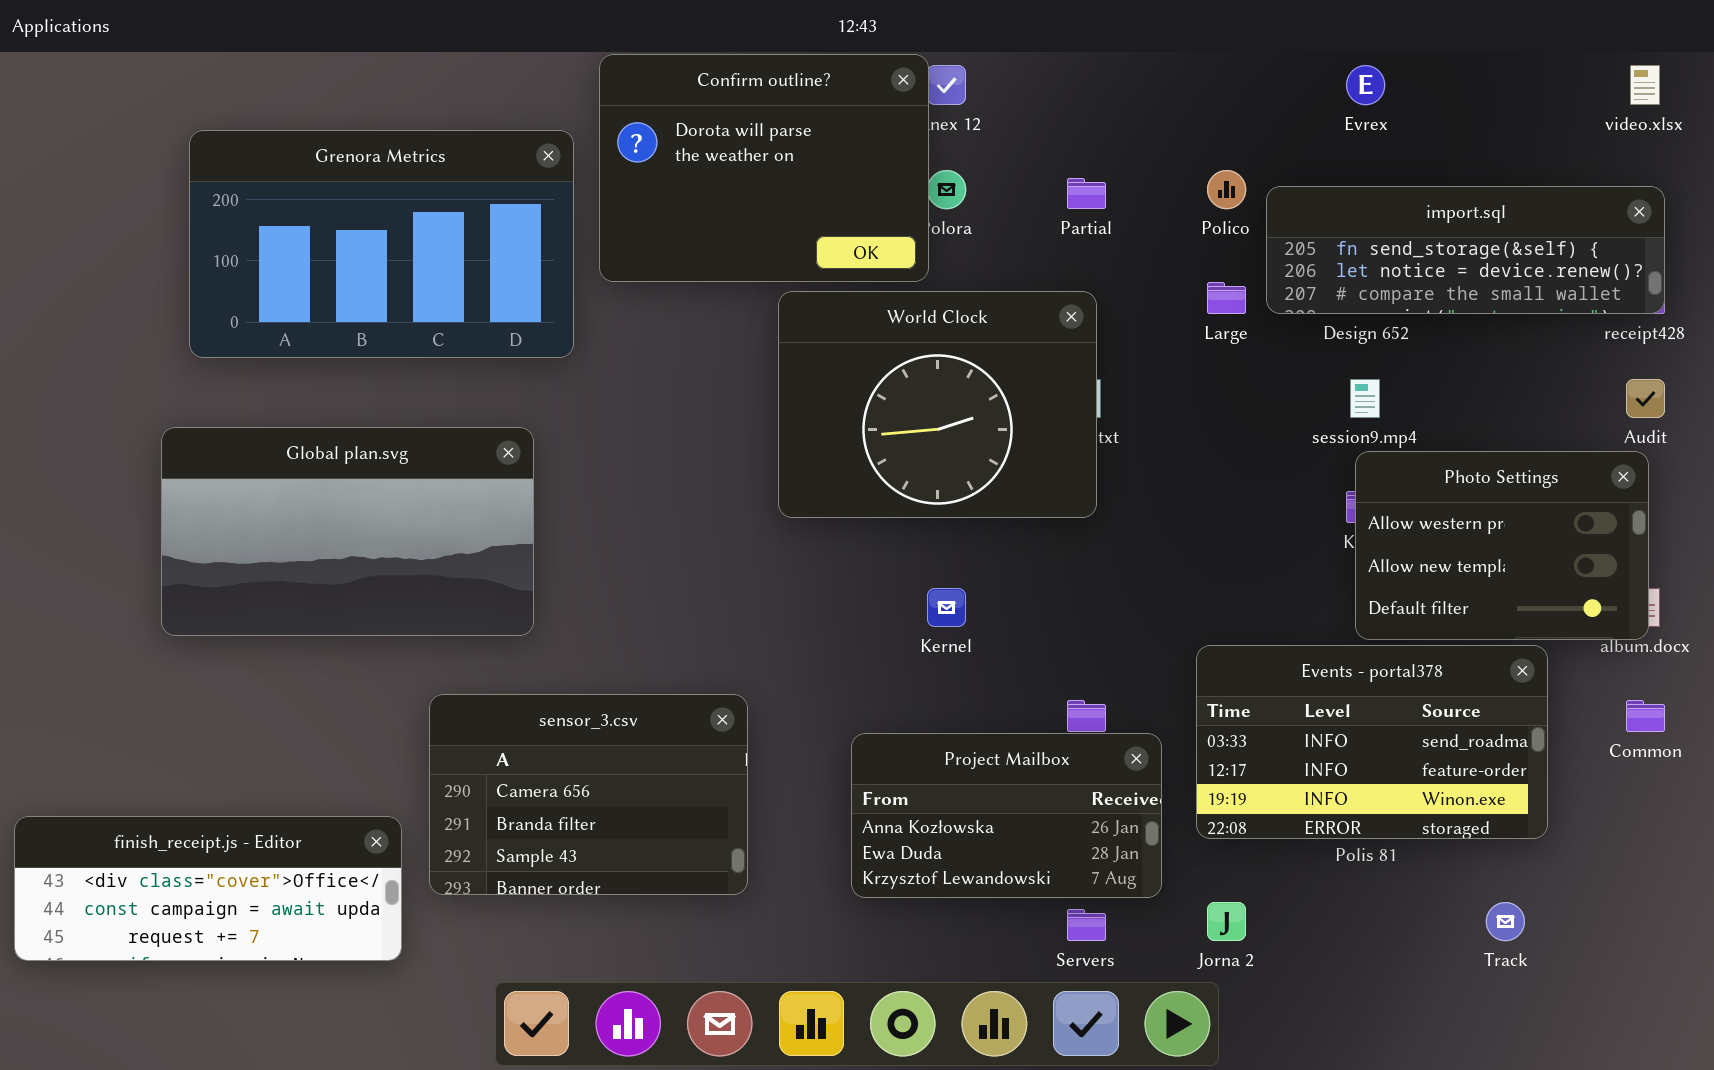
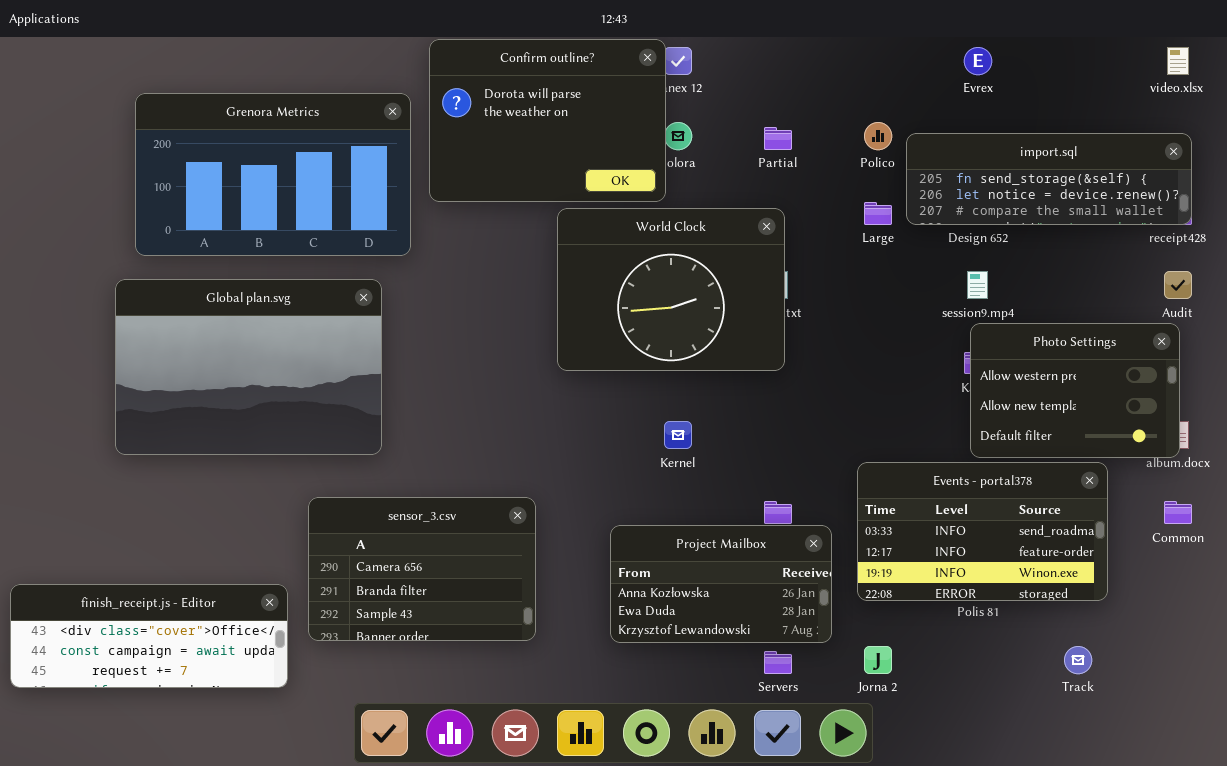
Global plan.svg: [161,427,534,636] -> [115,279,382,455], resized

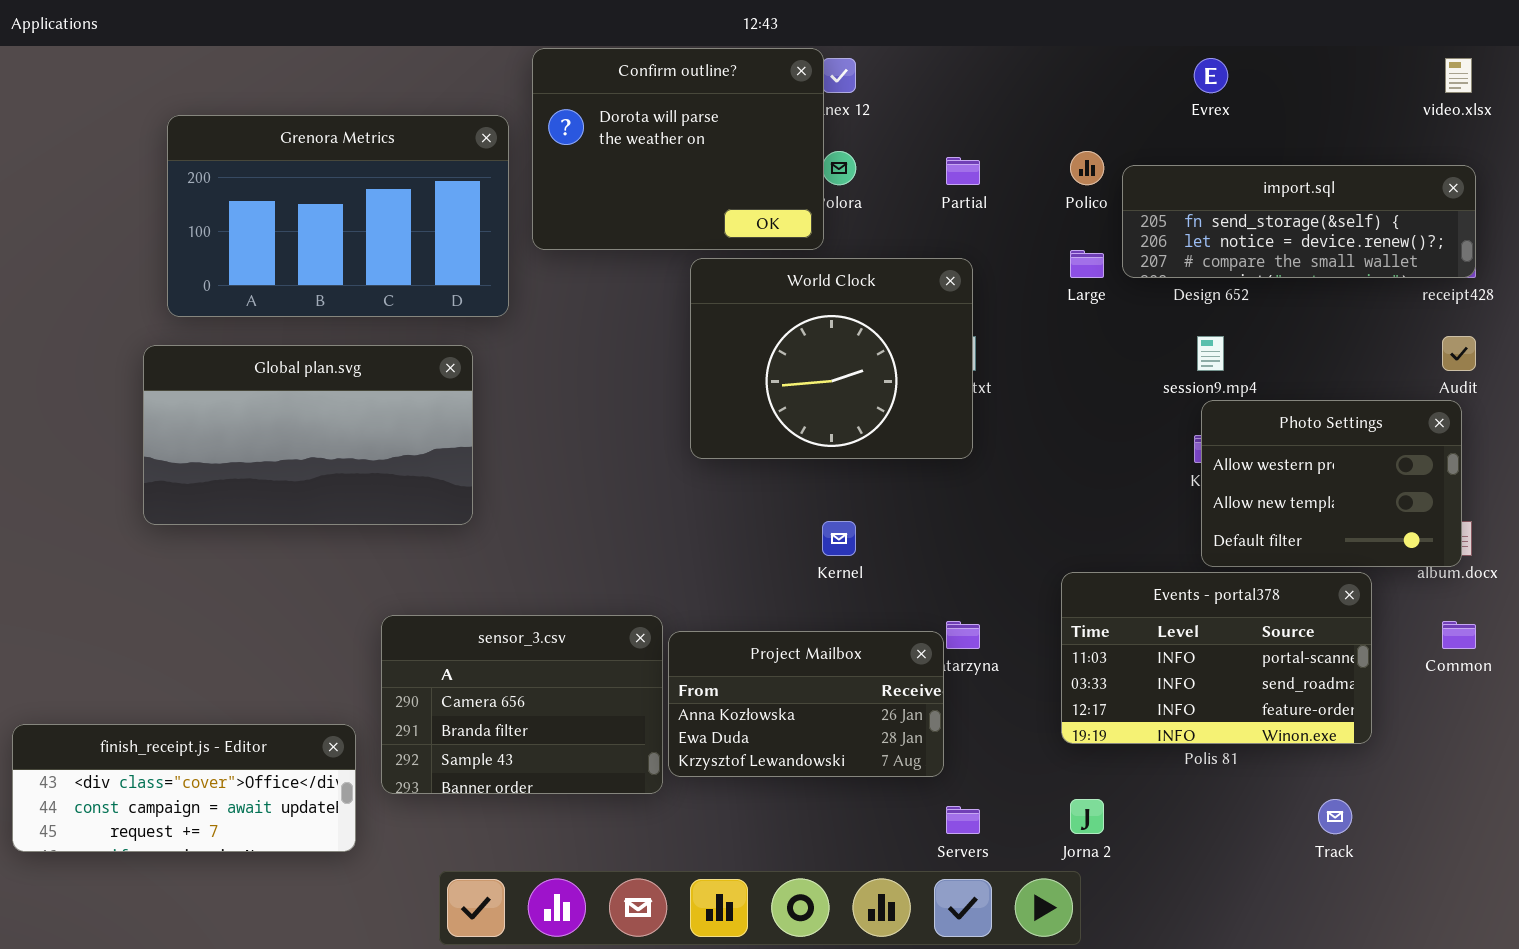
Global plan.svg: [115,279,382,455] -> [143,345,473,525], resized
Events - portal378: [857,462,1108,601] -> [1061,572,1372,744], scrolled up 1 row
Project Mailbox: [610,525,832,643] -> [668,631,944,777], moved

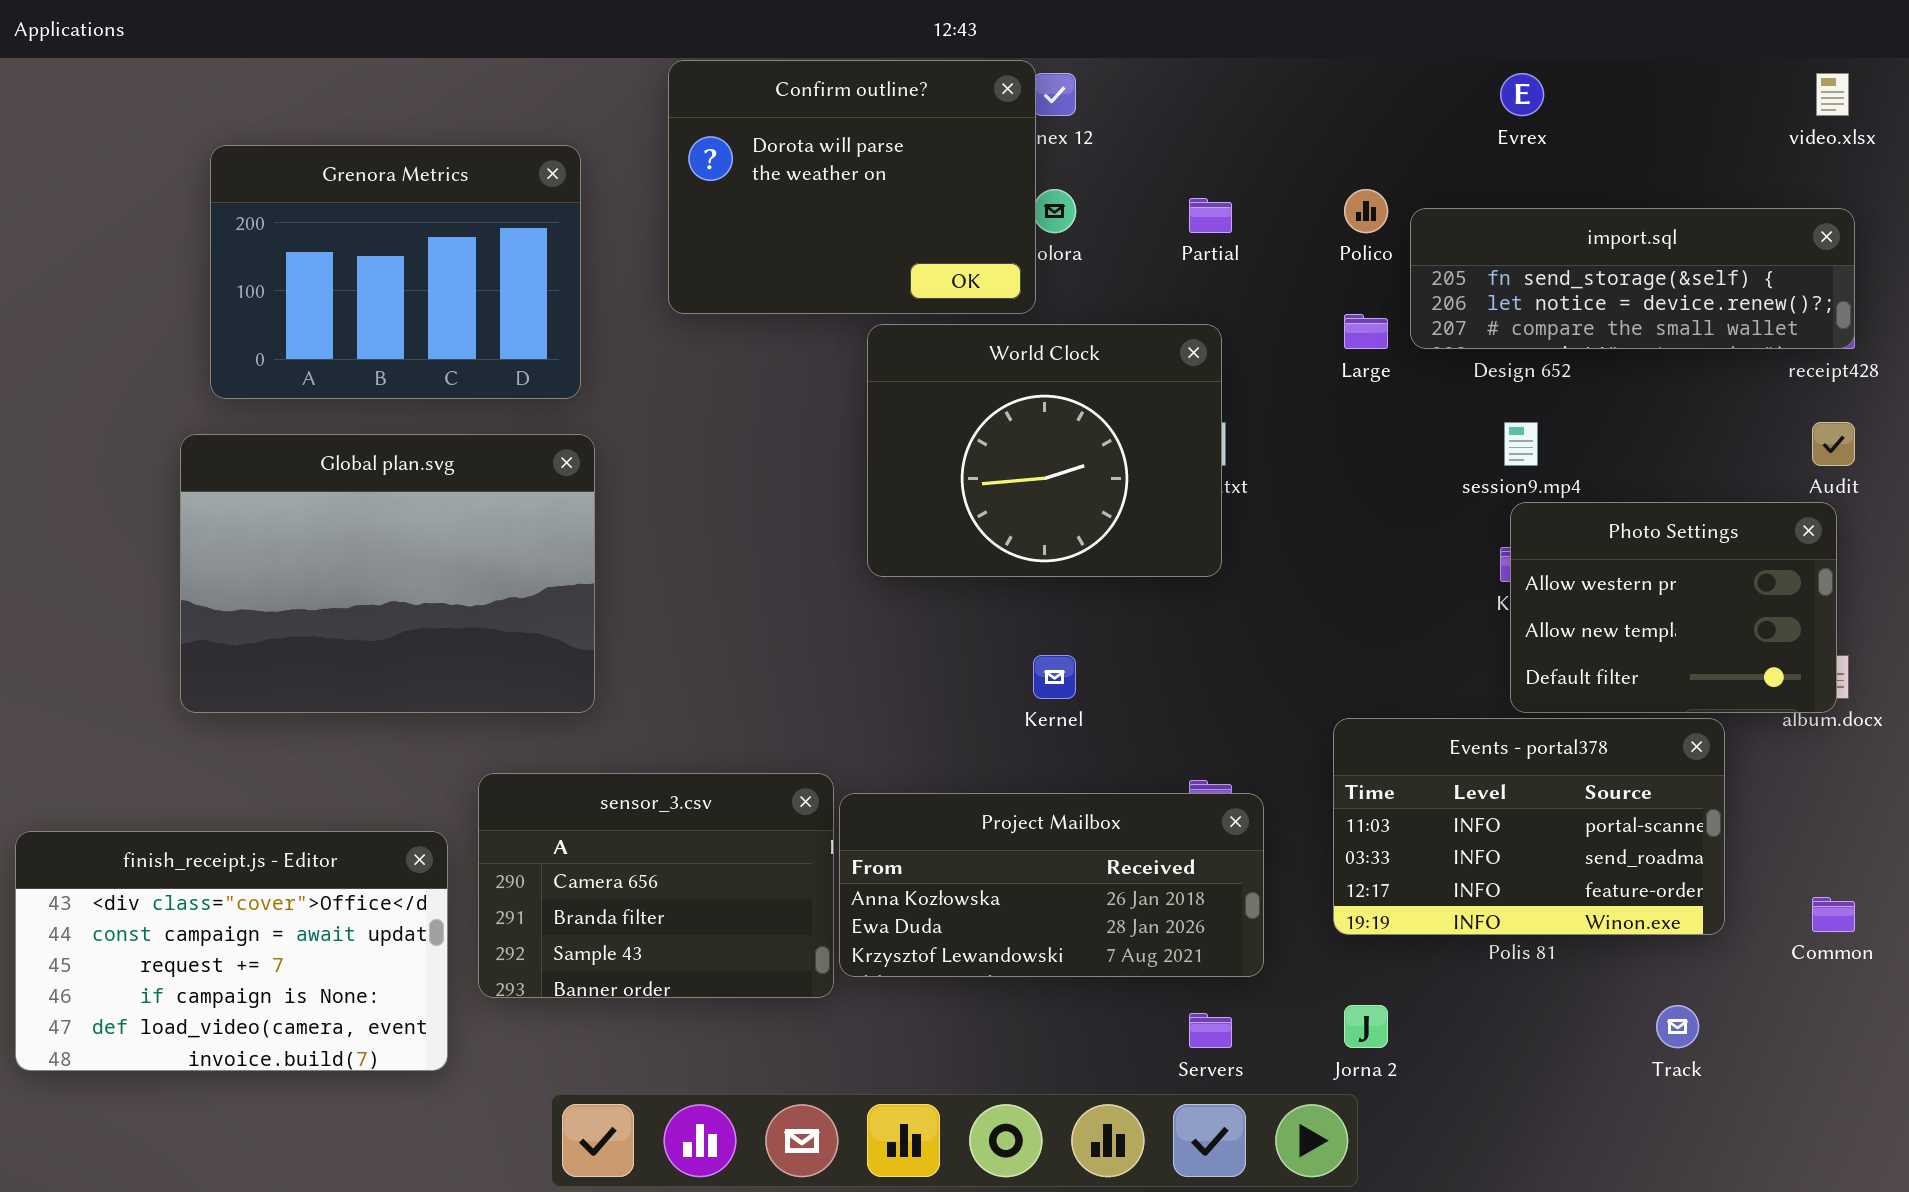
Grenora Metrics: [167,115,509,317] -> [210,145,581,399], resized
Global plan.svg: [143,345,473,525] -> [180,434,595,713], resized
Common: [1442,621,1476,649] -> [1812,897,1855,932], moved
Project Mailbox: [668,631,944,777] -> [839,793,1264,977], resized
finish_receipt.js - Editor: [12,724,356,852] -> [15,831,448,1071], resized

